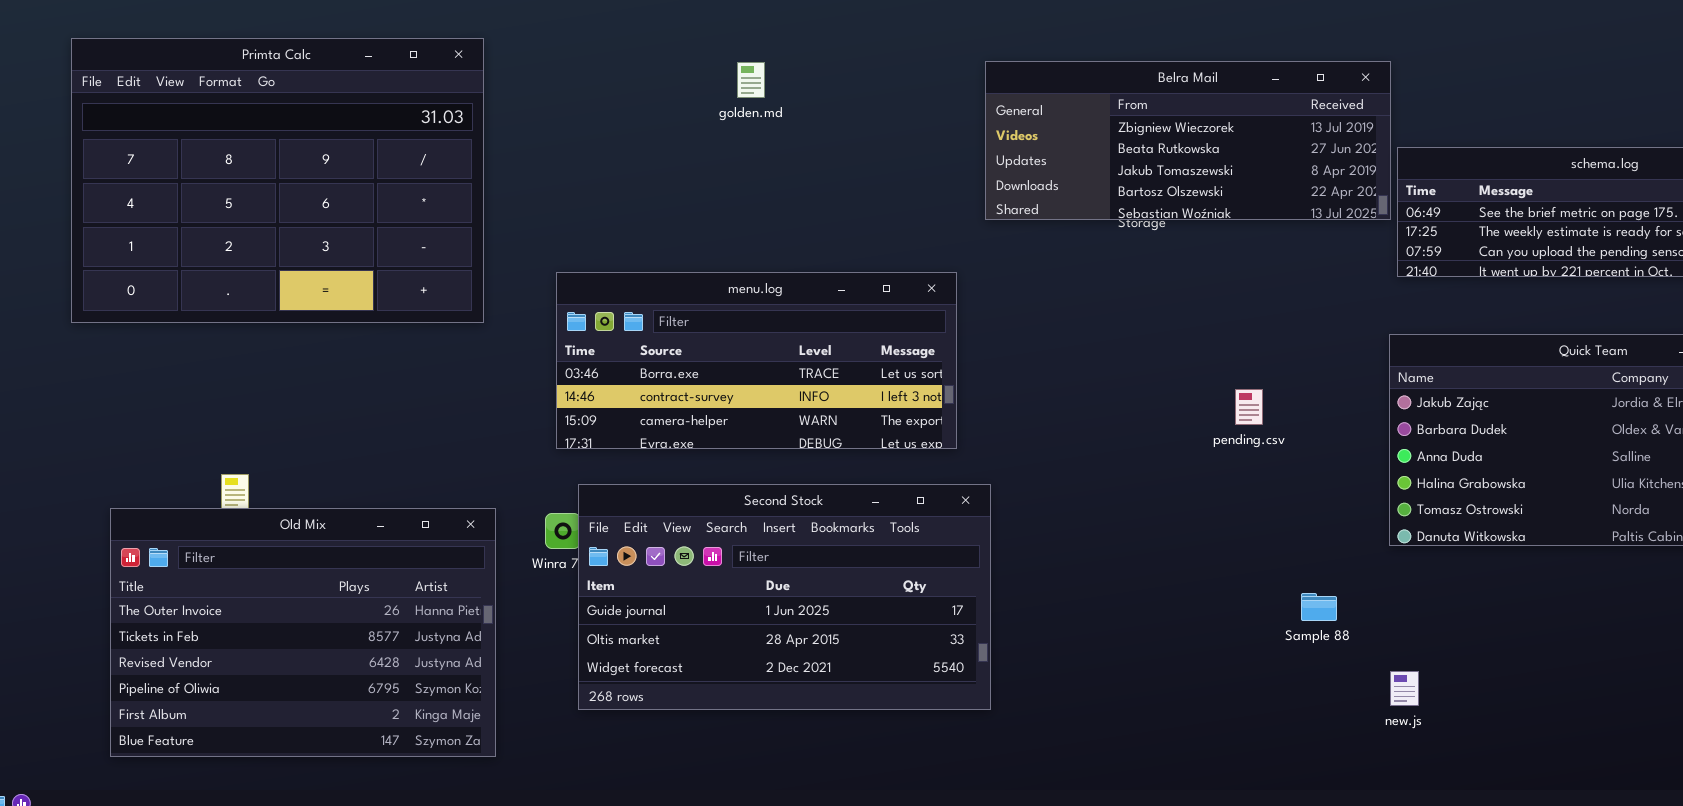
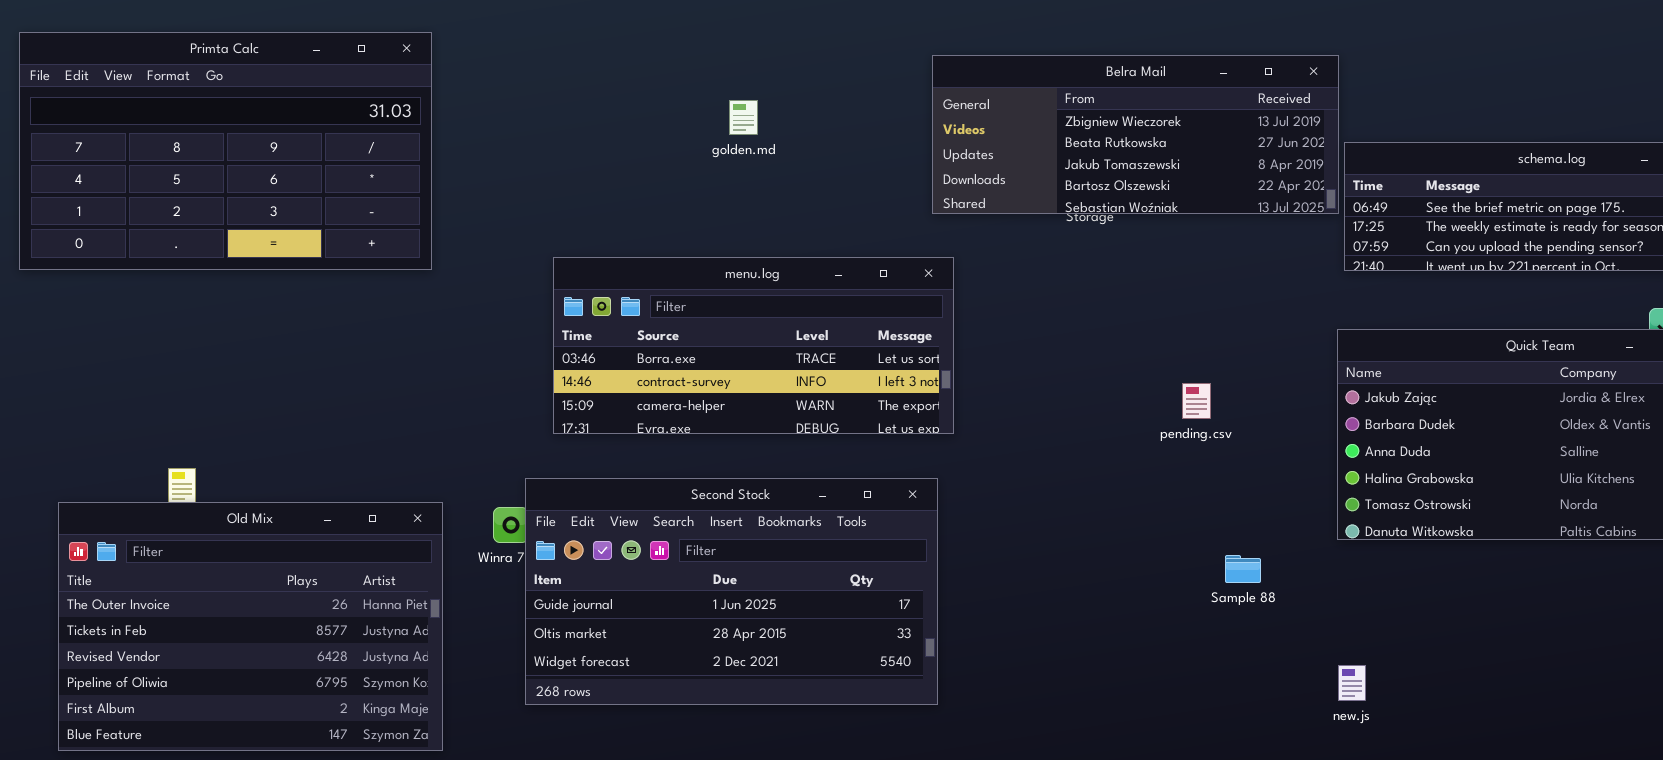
Primta Calc: [71,38,484,323] -> [19,32,432,270], resized
golden.md: [737,62,765,98] -> [729,100,758,135], moved
menu.log: [556,272,957,449] -> [553,257,954,434], moved
Sample 88: [1301,593,1337,621] -> [1225,555,1261,583], moved

